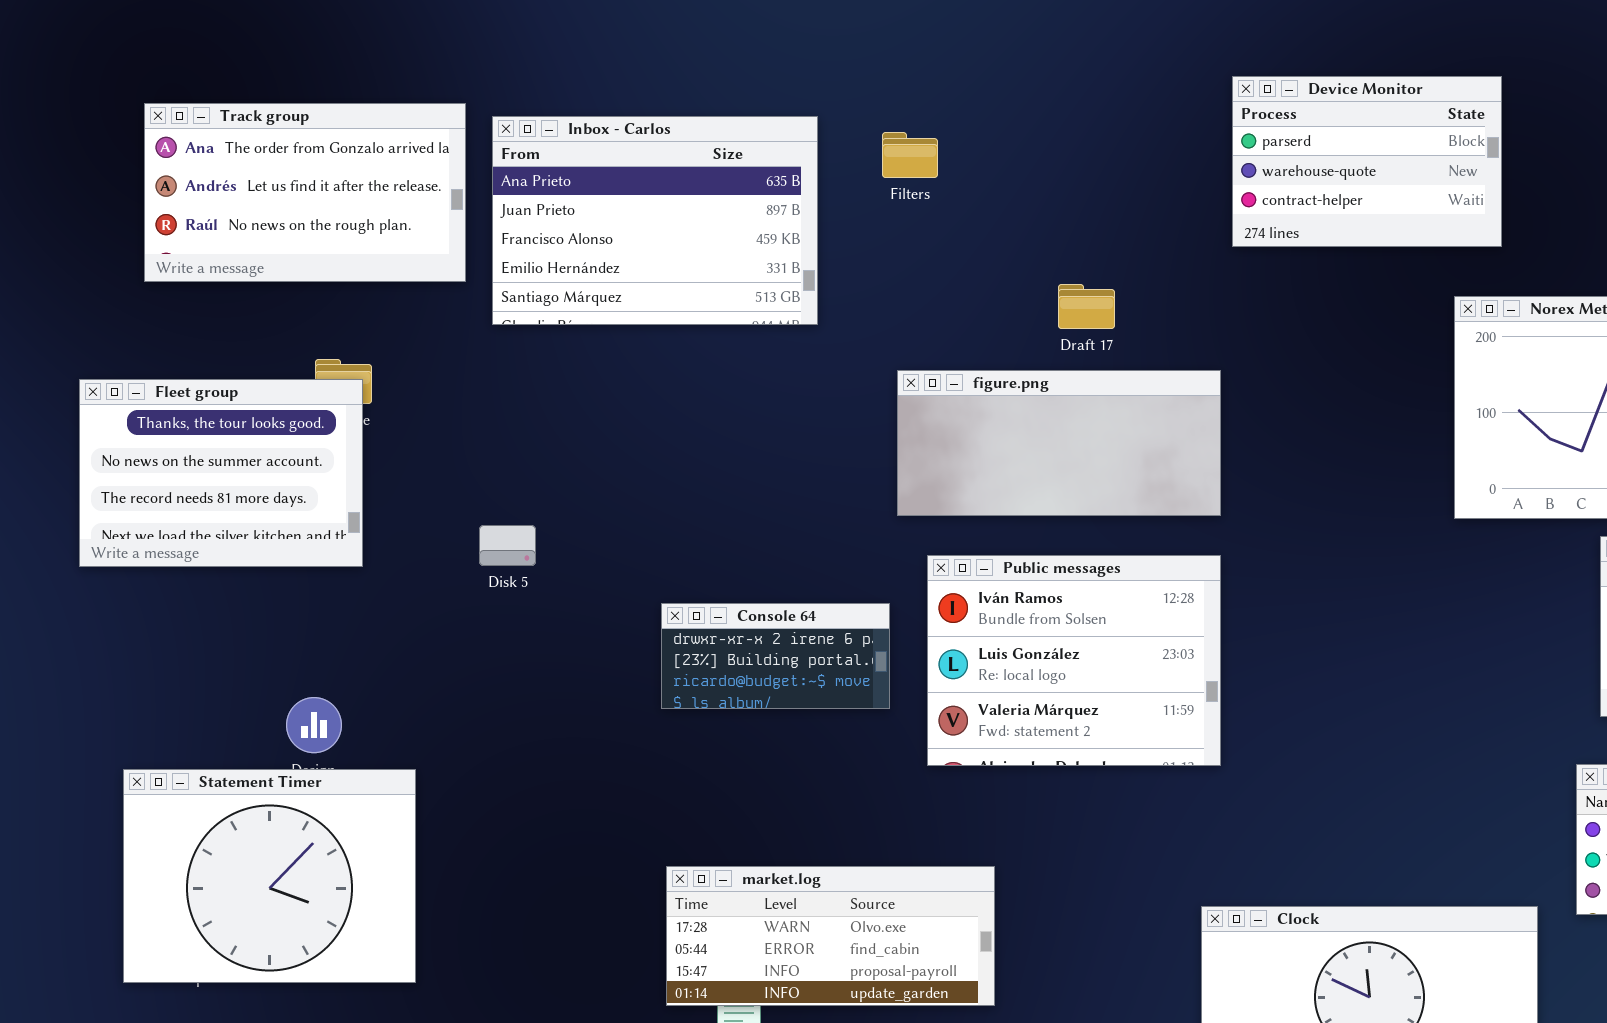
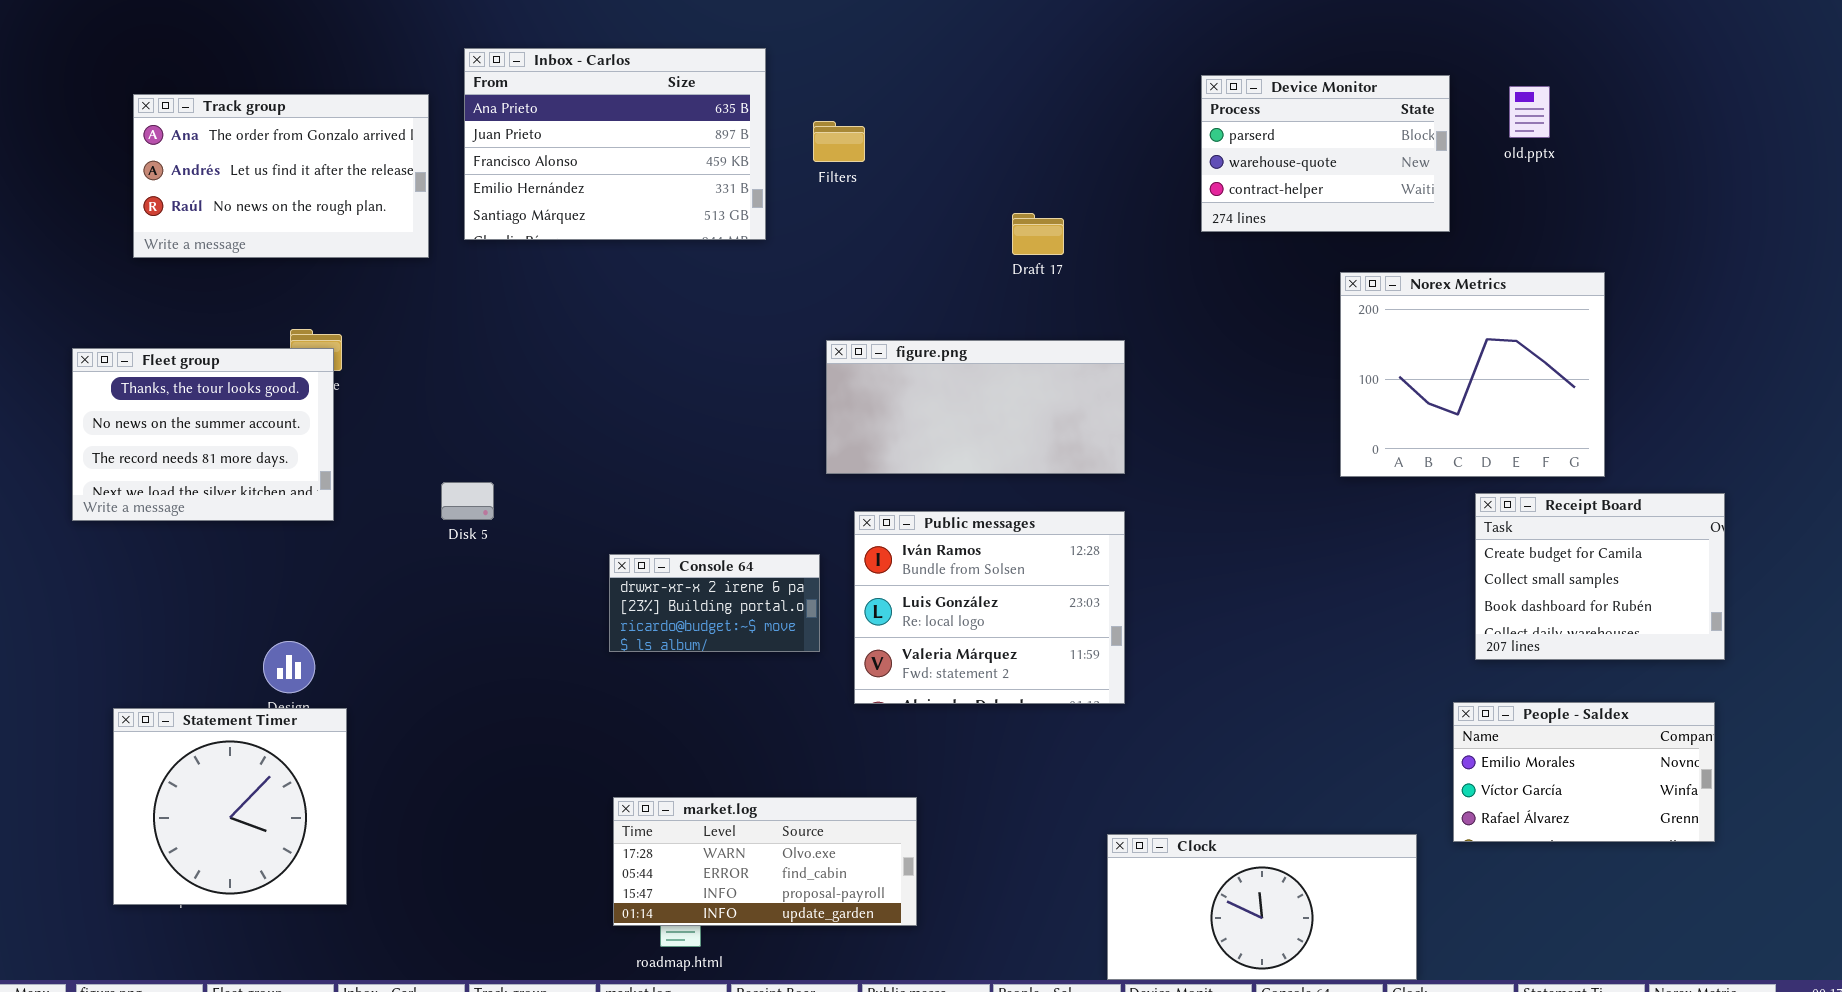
Device Monitor: [1232,76,1502,247] -> [1201,75,1450,232], moved
Inbox - Carlos: [492,116,818,325] -> [464,48,766,240], moved
Draft 17: [1058,284,1115,329] -> [1012,213,1064,255], moved
Statement Timer: [123,769,416,983] -> [113,708,347,905], resized

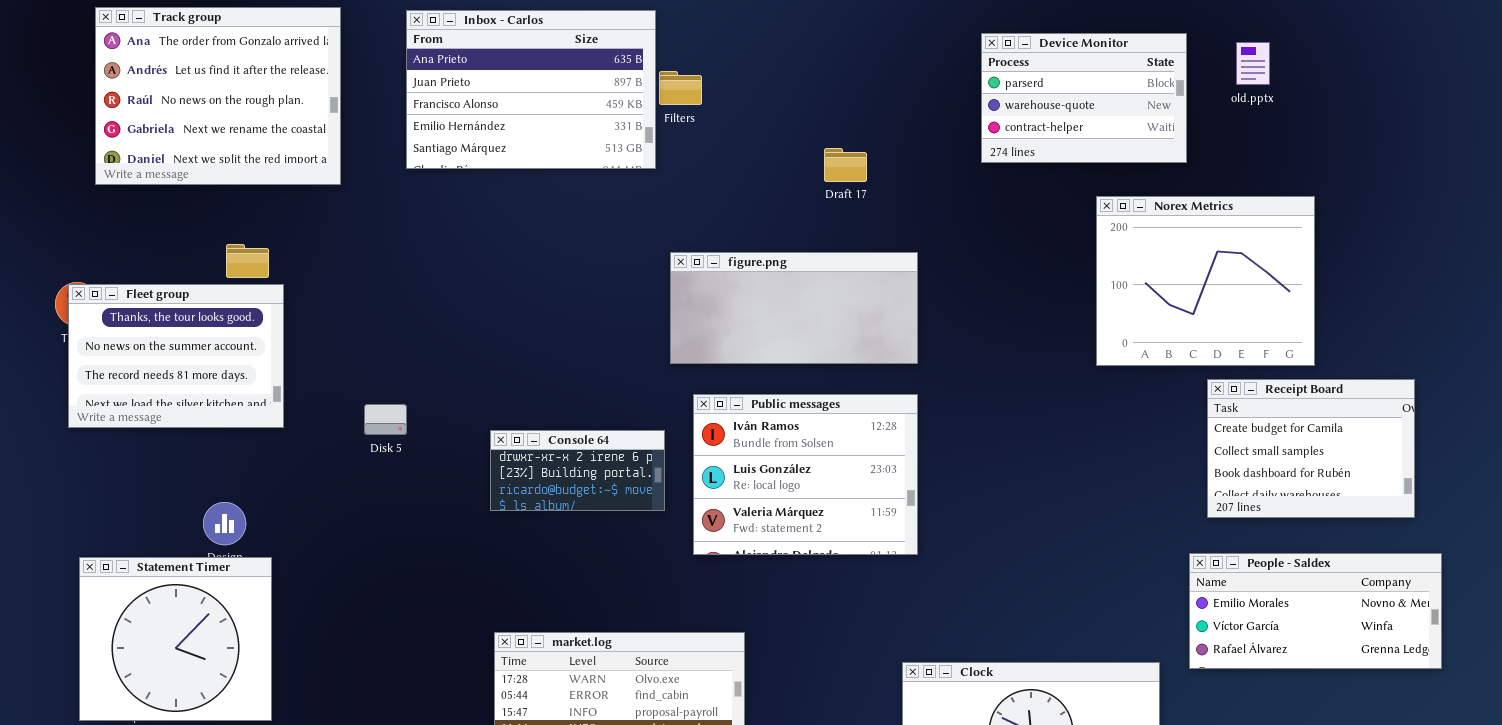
Inbox - Carlos: [464,48,766,240] -> [406,10,656,169], moved
Track group: [133,94,429,258] -> [95,7,341,185], resized
Fleet group: [72,348,334,521] -> [68,284,284,428], moved
Disk 5: [441,482,494,520] -> [364,404,407,435], moved
People - Saldex: [1453,702,1715,842] -> [1189,553,1442,669], resized

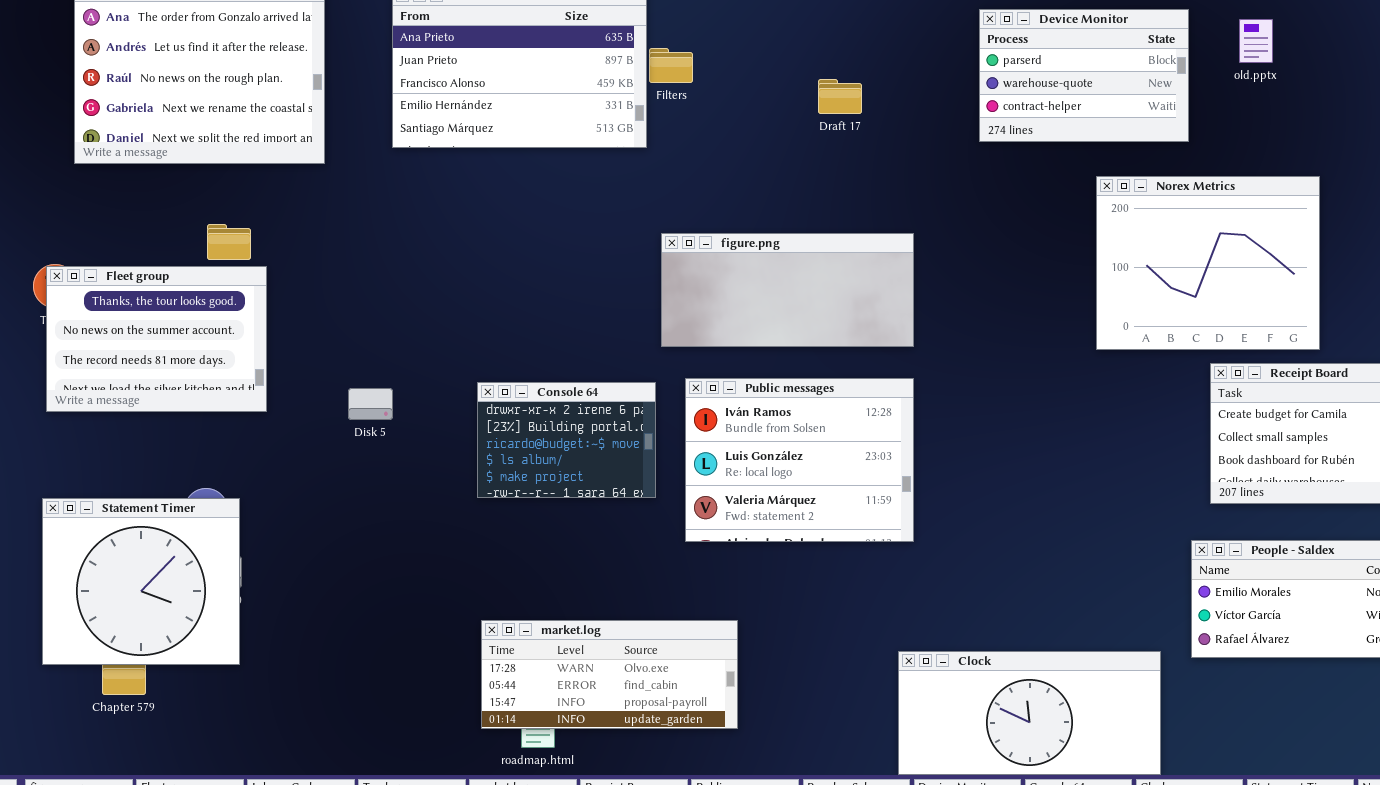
Draft 17: [824,148,867,182] -> [818,79,862,114], moved
Console 64: [490,430,665,511] -> [477,382,656,498], resized
Statement Timer: [79,557,272,721] -> [42,498,240,665], moved

